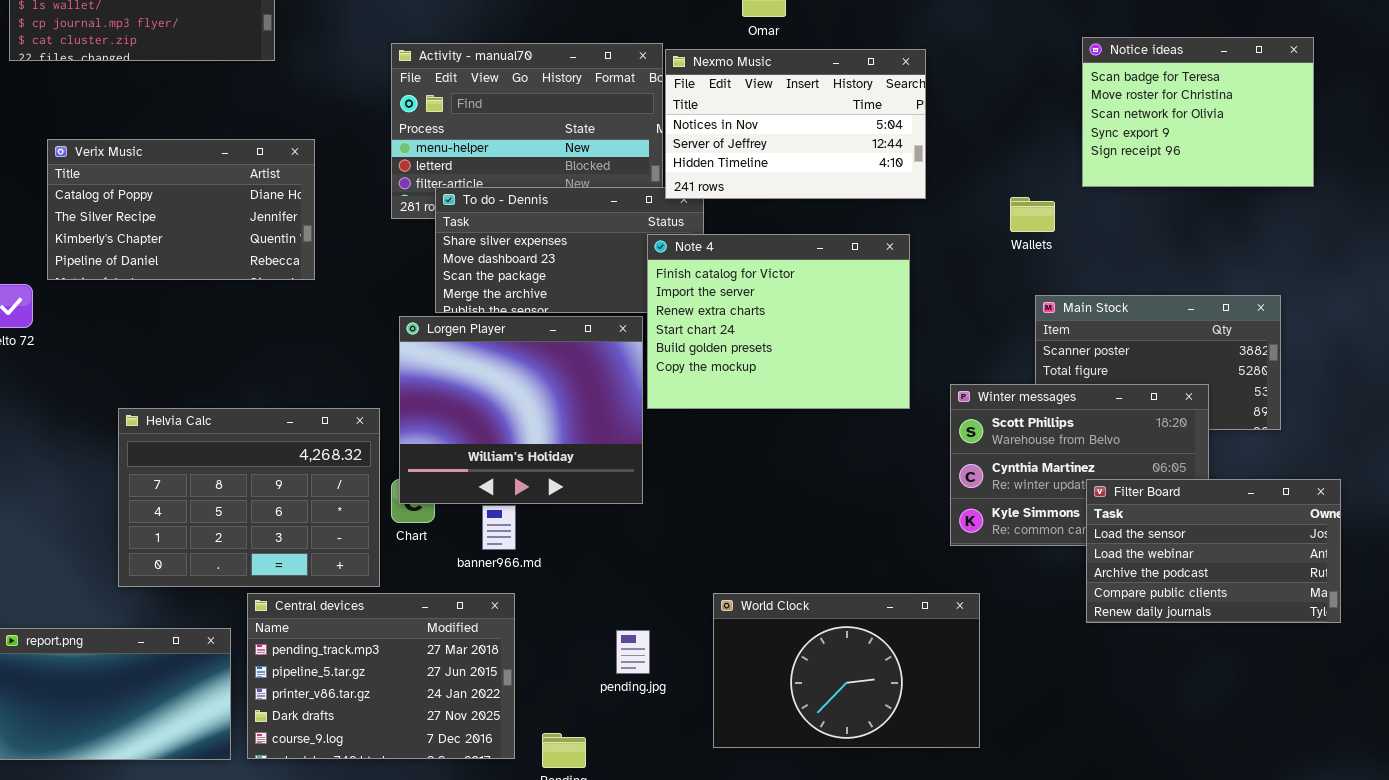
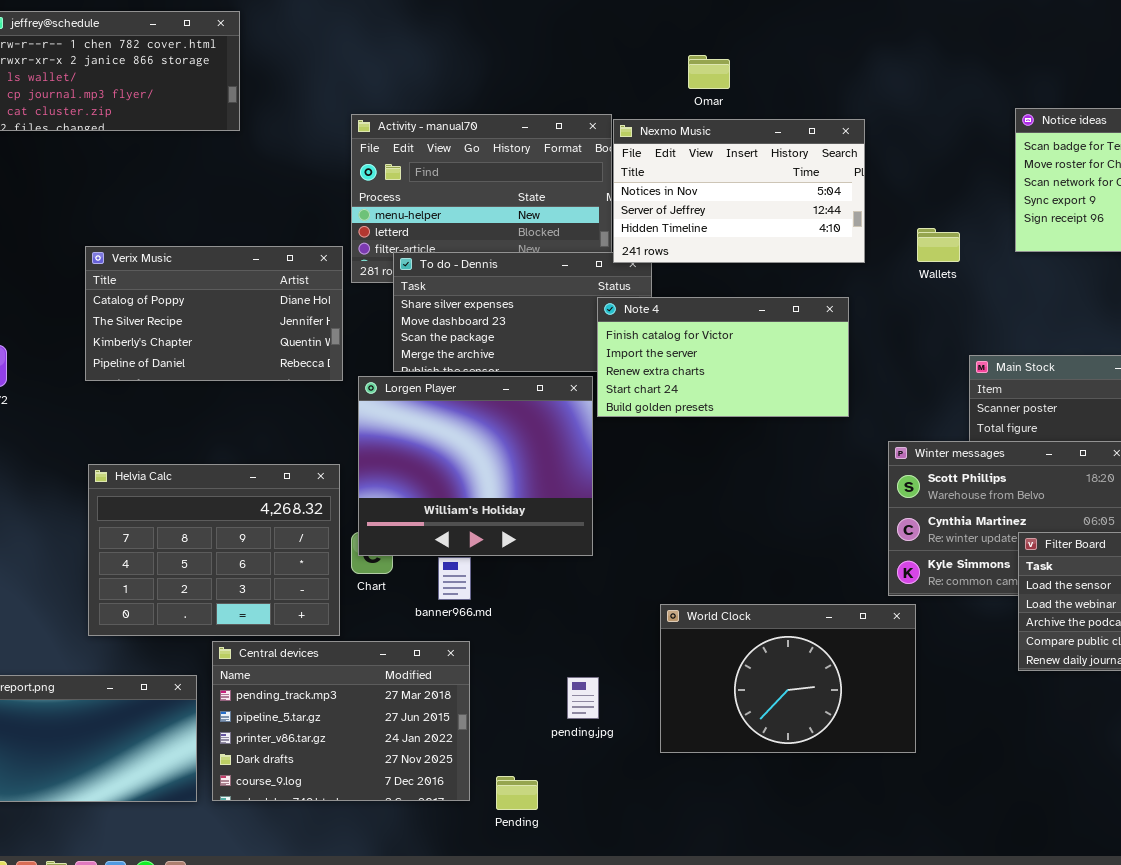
Verix Music: [47,139,315,280] -> [85,246,343,381], moved
Wallets: [1010,197,1055,232] -> [917,228,960,262], moved
Note 4: [647,234,910,409] -> [597,297,849,417], resized
World Clock: [713,593,980,748] -> [660,604,916,753], moved

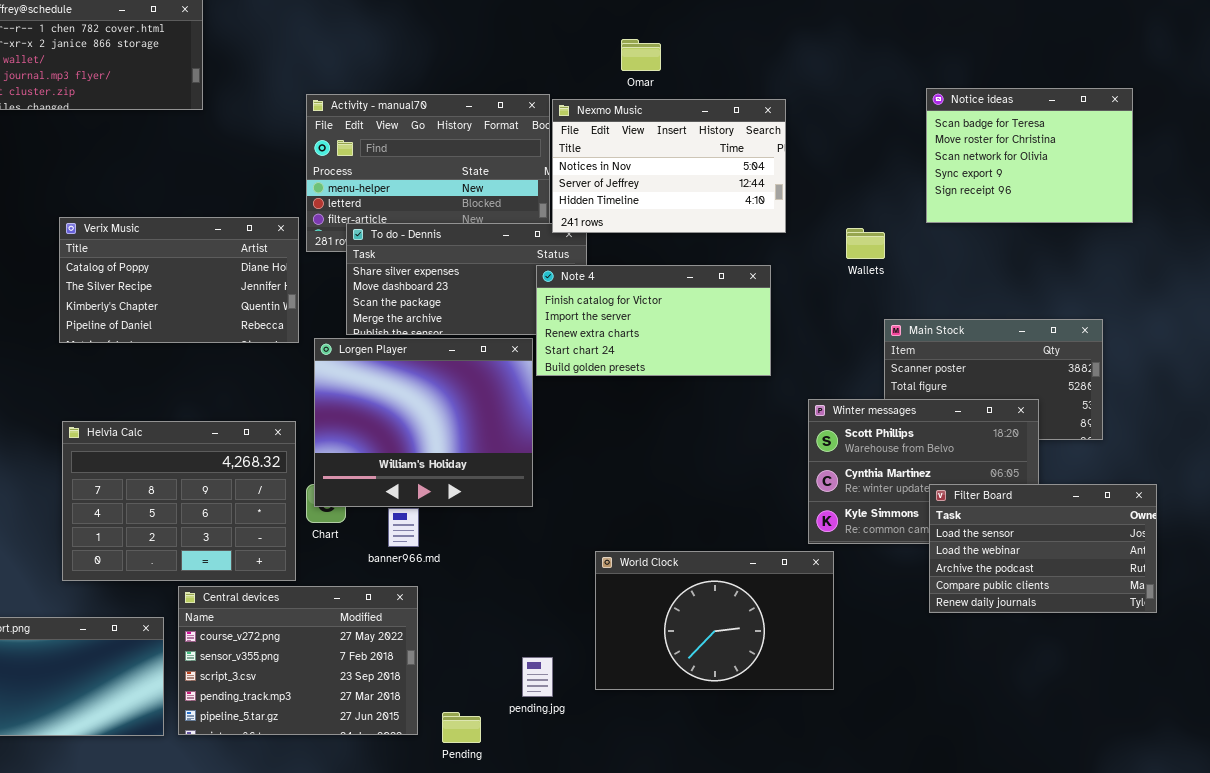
Wallets: [917,228,960,262] -> [846,228,885,259], moved
Central devices: [212,641,470,801] -> [178,586,418,735], scrolled up 3 rows
pending.jpg: [567,677,599,719] -> [522,657,553,697], moved

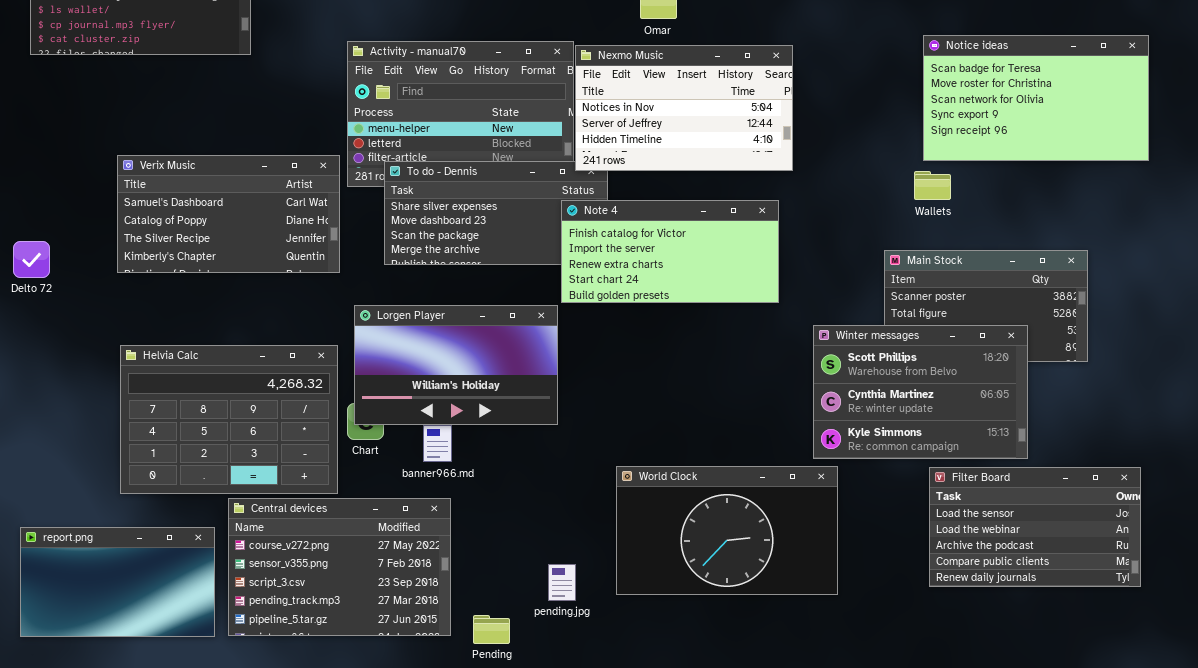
Notice ideas: [926,88,1133,223] -> [923,35,1149,161], resized
Verix Music: [59,217,299,343] -> [117,155,340,273], scrolled up 1 row
Wallets: [846,228,885,259] -> [914,171,951,200], moved
Lorgen Player: [314,338,533,507] -> [354,305,558,425], resized
Filter Board: [929,484,1157,613] -> [929,467,1141,587], moved

